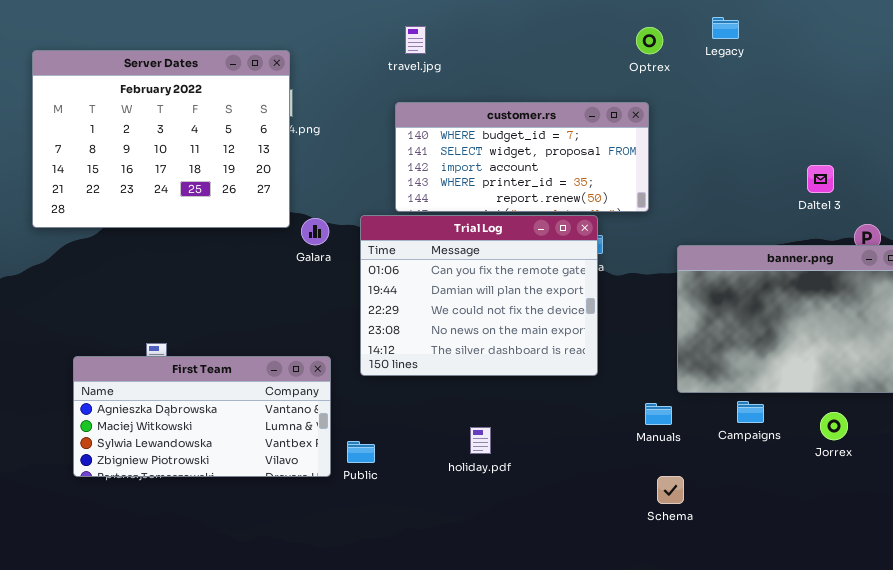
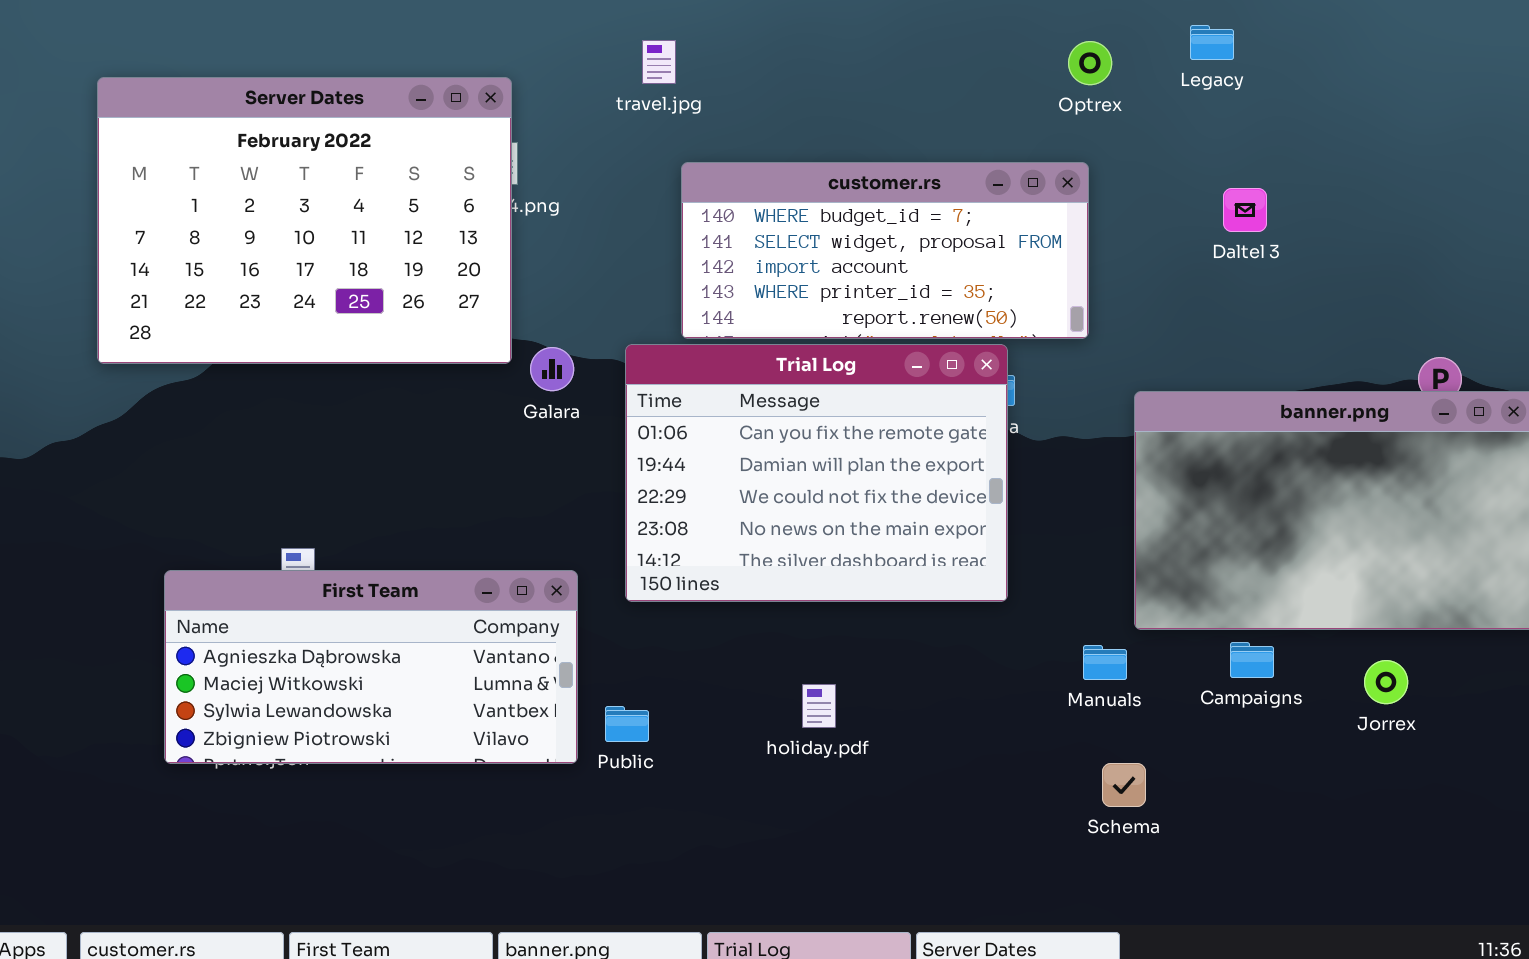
travel.jpg: [405,26,426,54] -> [642,40,676,84], moved
Daltel 3: [807,165,834,193] -> [1223,188,1267,232], moved

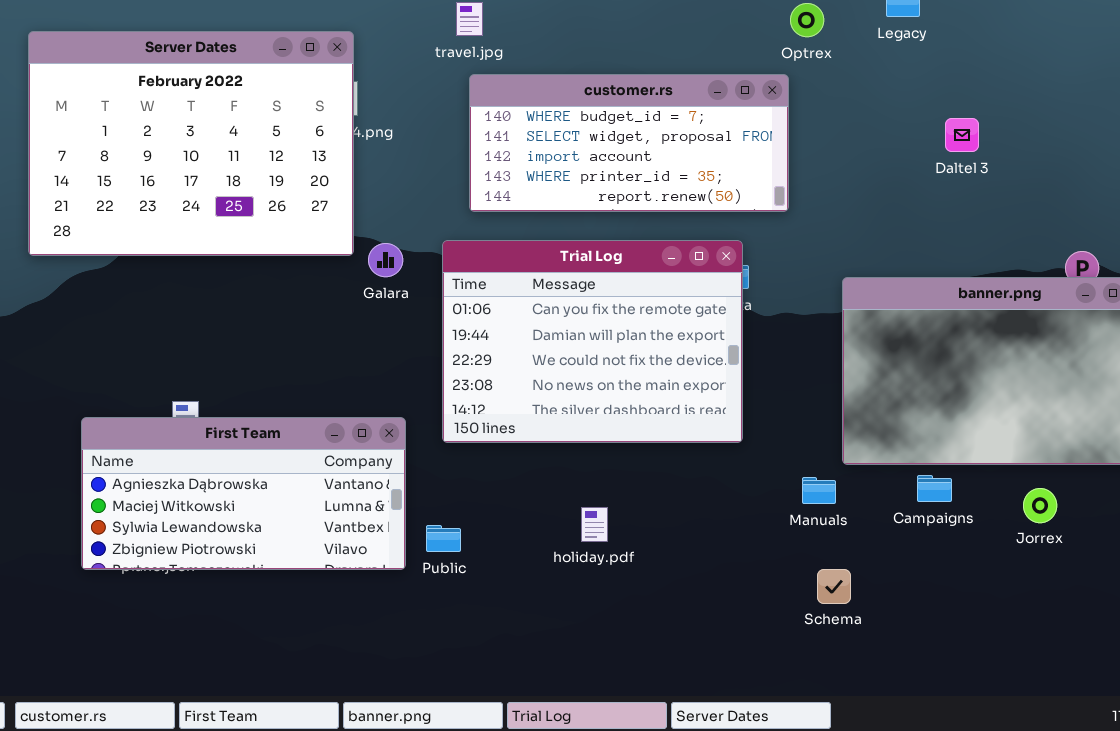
customer.rs: [681,162,1089,339] -> [469,74,789,212], moved
Daltel 3: [1223,188,1267,232] -> [945,118,979,152], moved

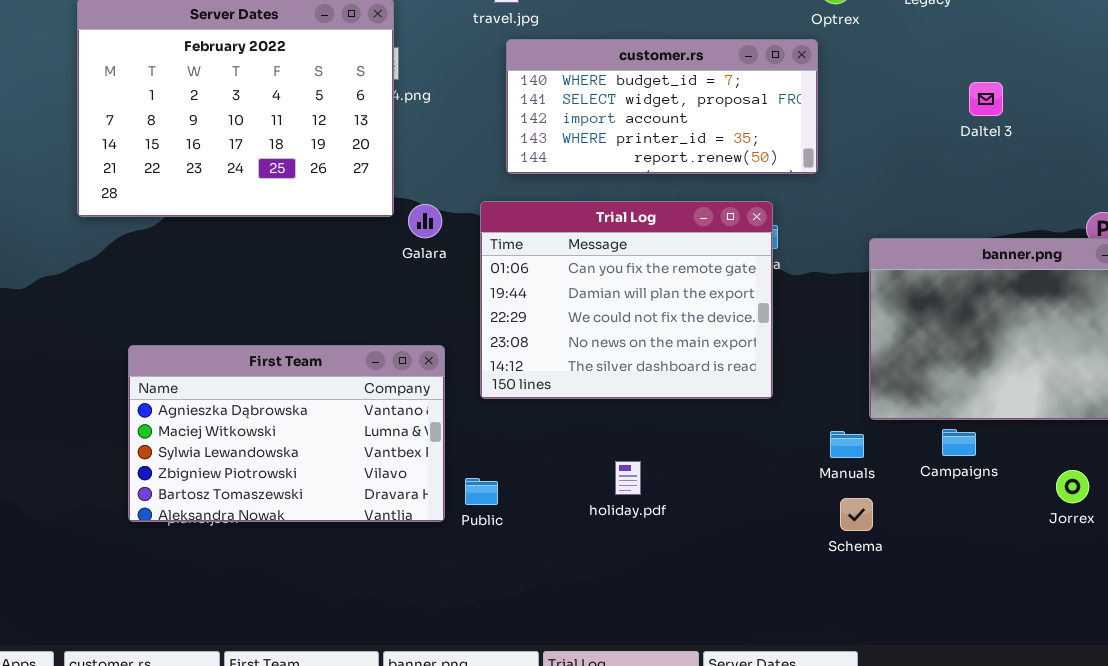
First Team: [81,417,406,570] -> [128,345,445,522], resized
Jorrex: [1023,488,1057,523] -> [1056,470,1089,503], moved
Schema: [817,569,851,604] -> [840,498,873,531], moved

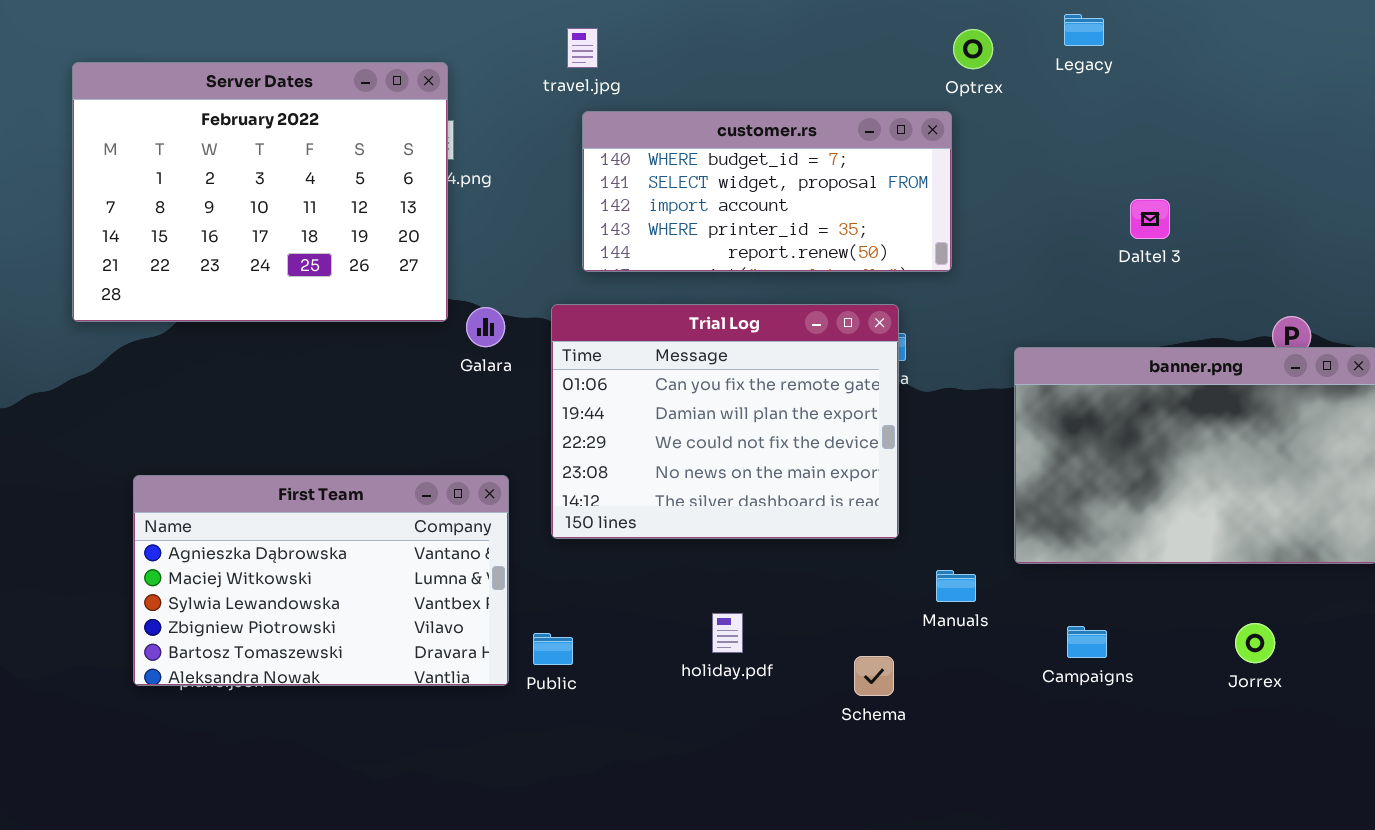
Daltel 3: [969,82,1003,116] -> [1130,199,1170,239], moved
Campaigns: [942,429,976,456] -> [1067,626,1107,658], moved
Manuals: [830,431,864,458] -> [936,570,976,602], moved
Schema: [840,498,873,531] -> [854,656,894,696], moved

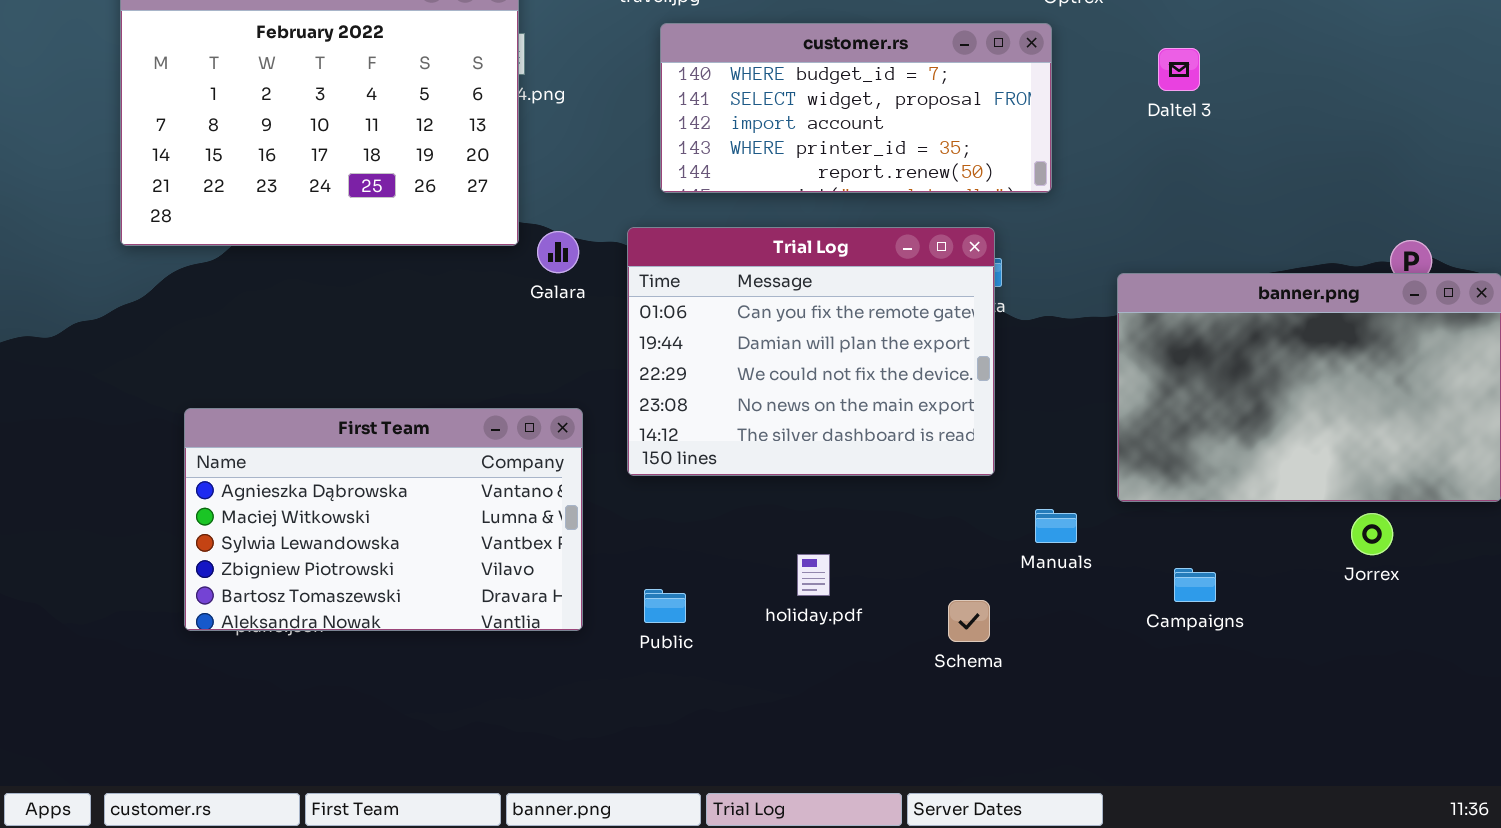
Daltel 3: [1130,199,1170,239] -> [1158,48,1200,91], moved
Jorrex: [1235,623,1275,663] -> [1351,513,1393,555], moved
Public: [533,633,573,665] -> [644,589,686,623], moved

